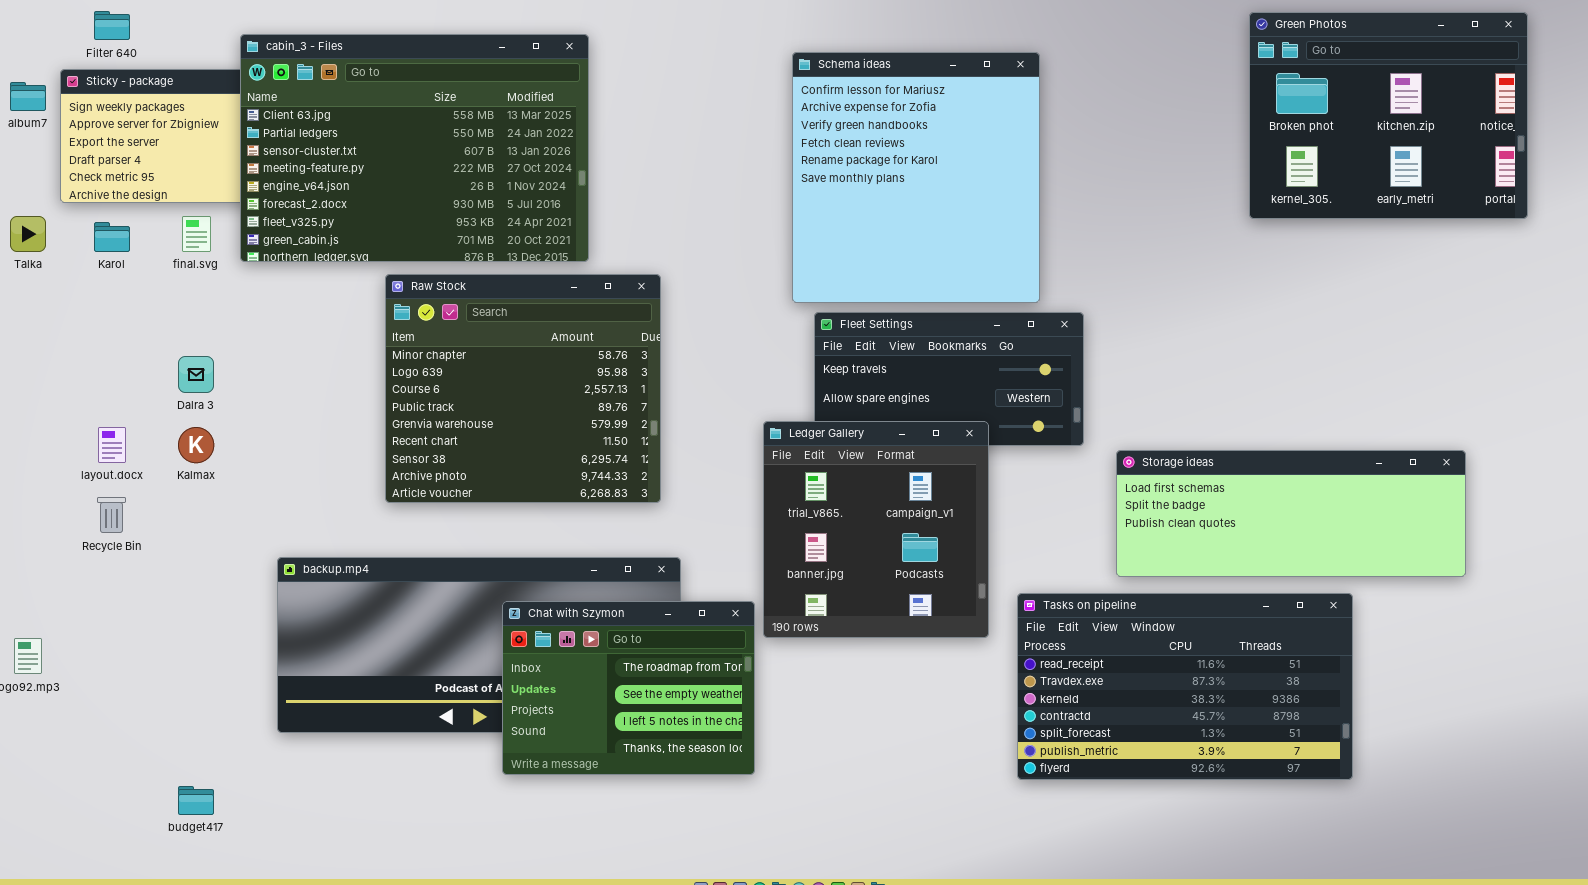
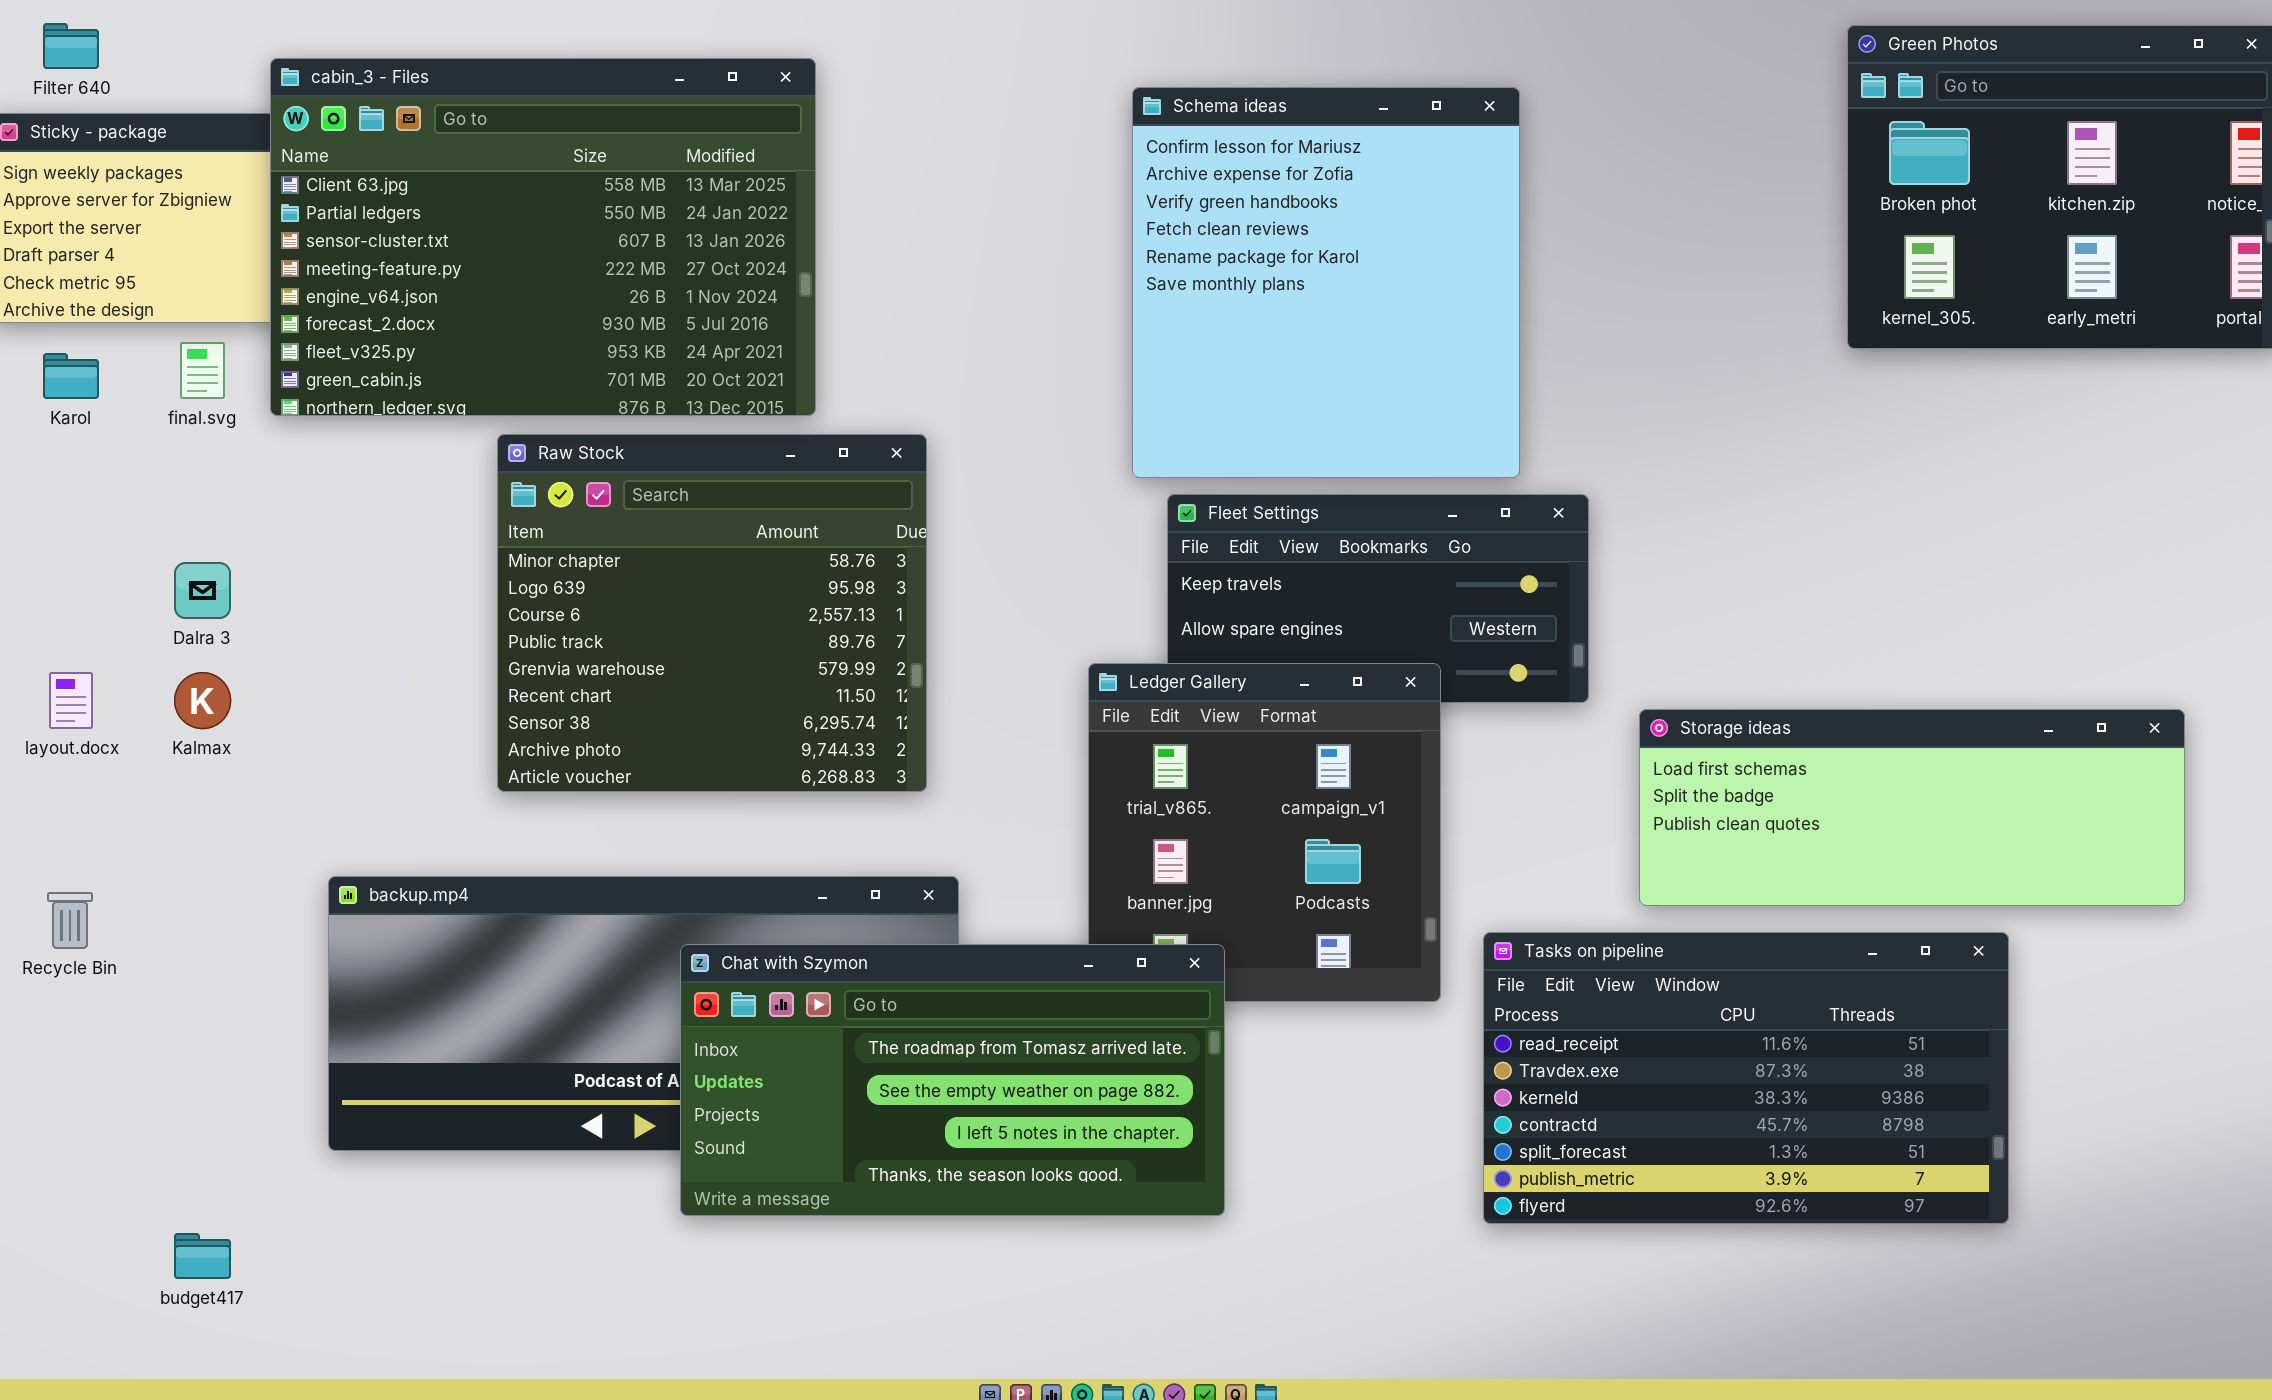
Recycle Bin: [97,497,126,533] -> [47,892,93,949], moved
Chat with Szymon: [502,601,755,775] -> [680,944,1225,1216], resized

